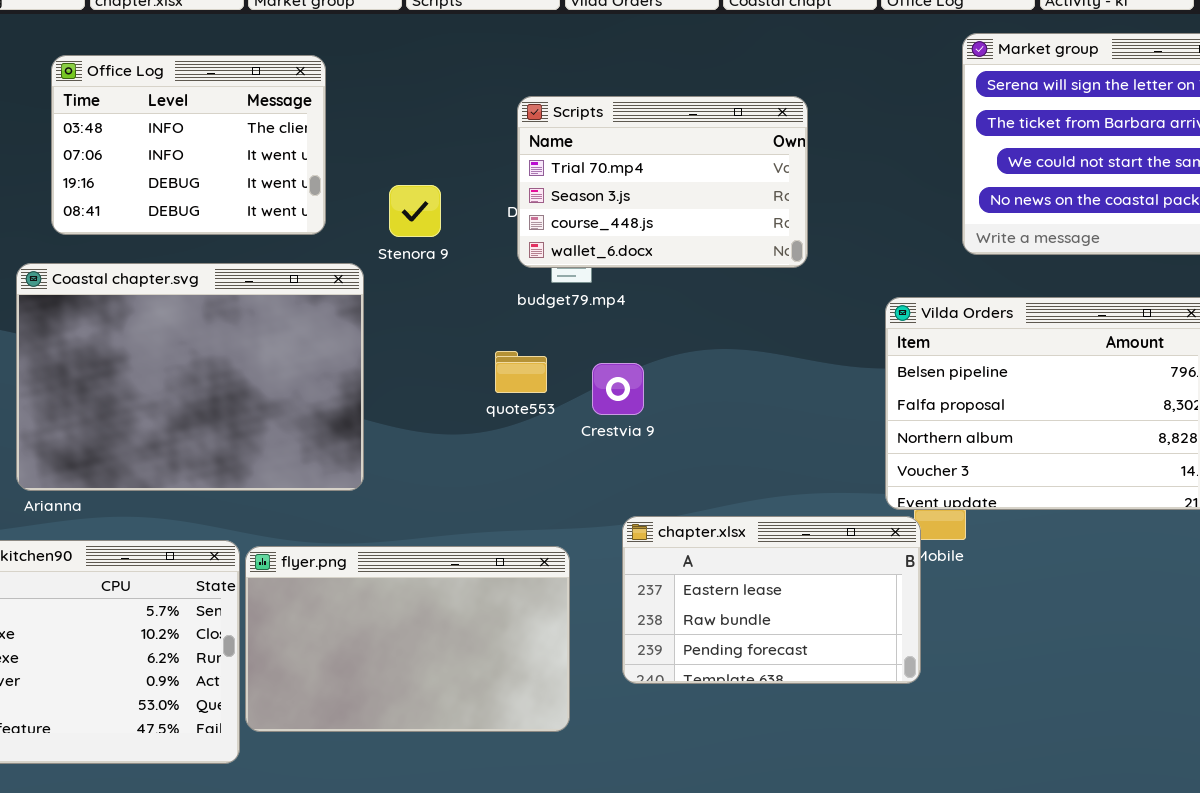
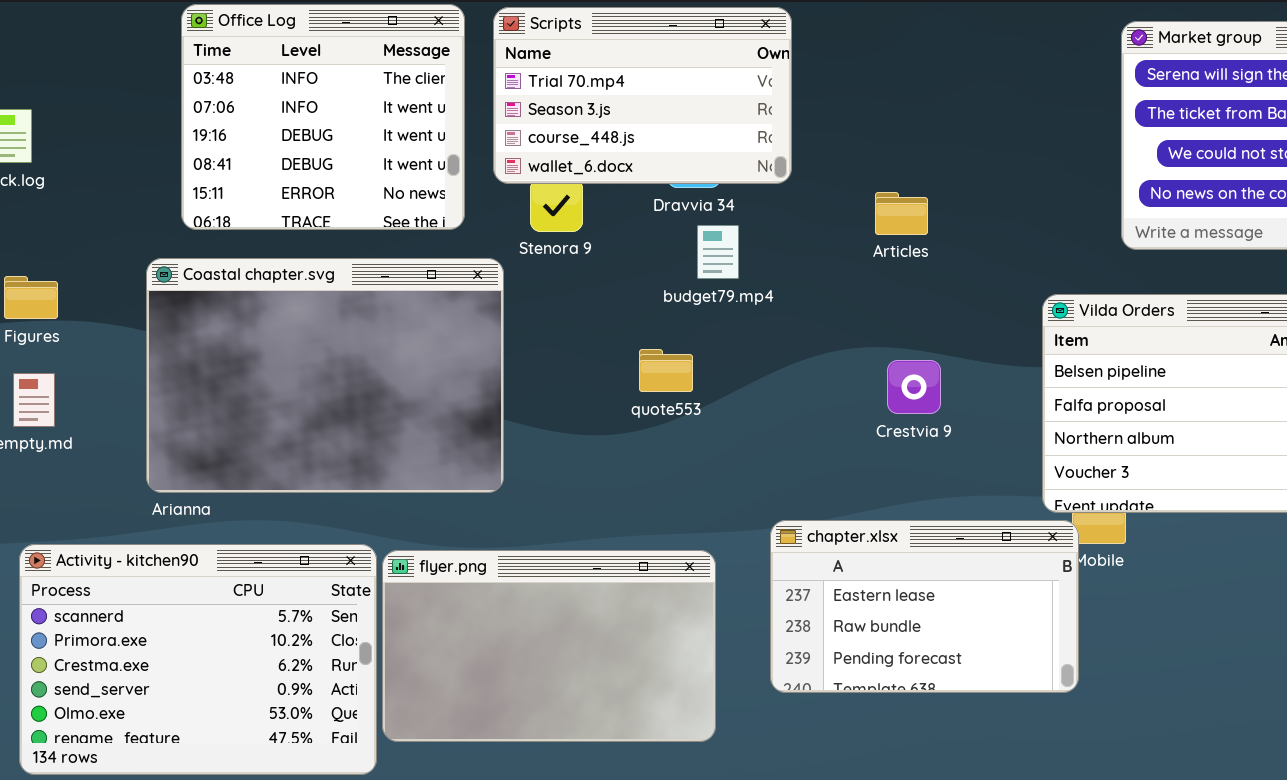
Office Log: [51,55,326,235] -> [181,4,465,230], resized
Scripts: [517,96,808,268] -> [493,7,792,184], moved
Crestvia 9: [592,363,644,415] -> [887,360,941,414], moved

